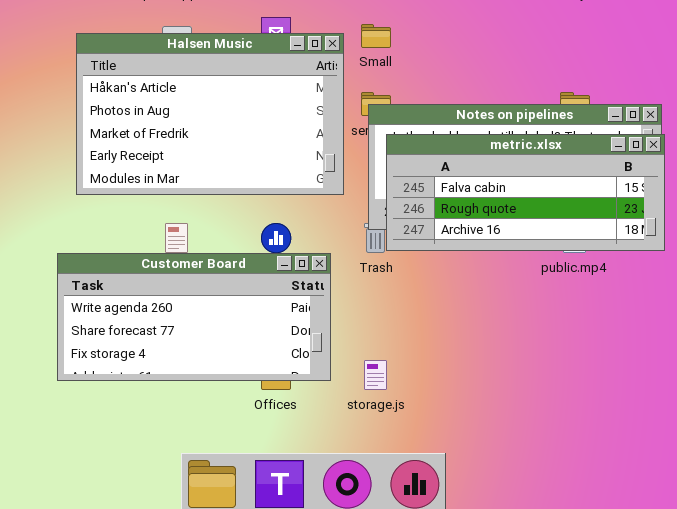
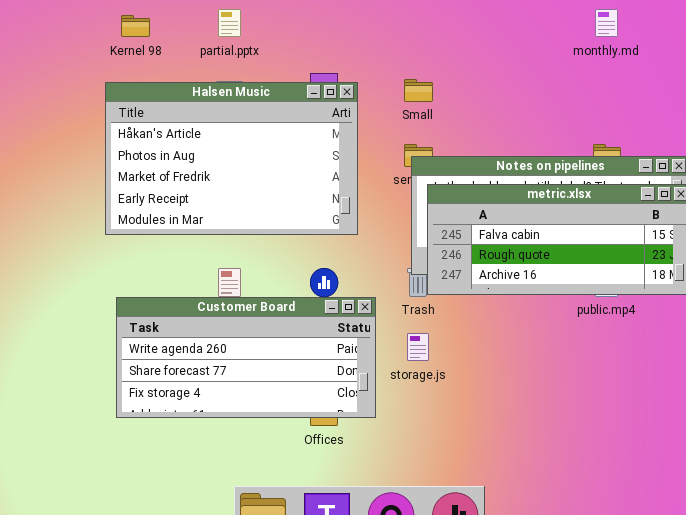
Halsen Music: [76,33,344,195] -> [105,82,358,235], moved
storage.js: [364,360,387,390] -> [407,333,429,361], moved

